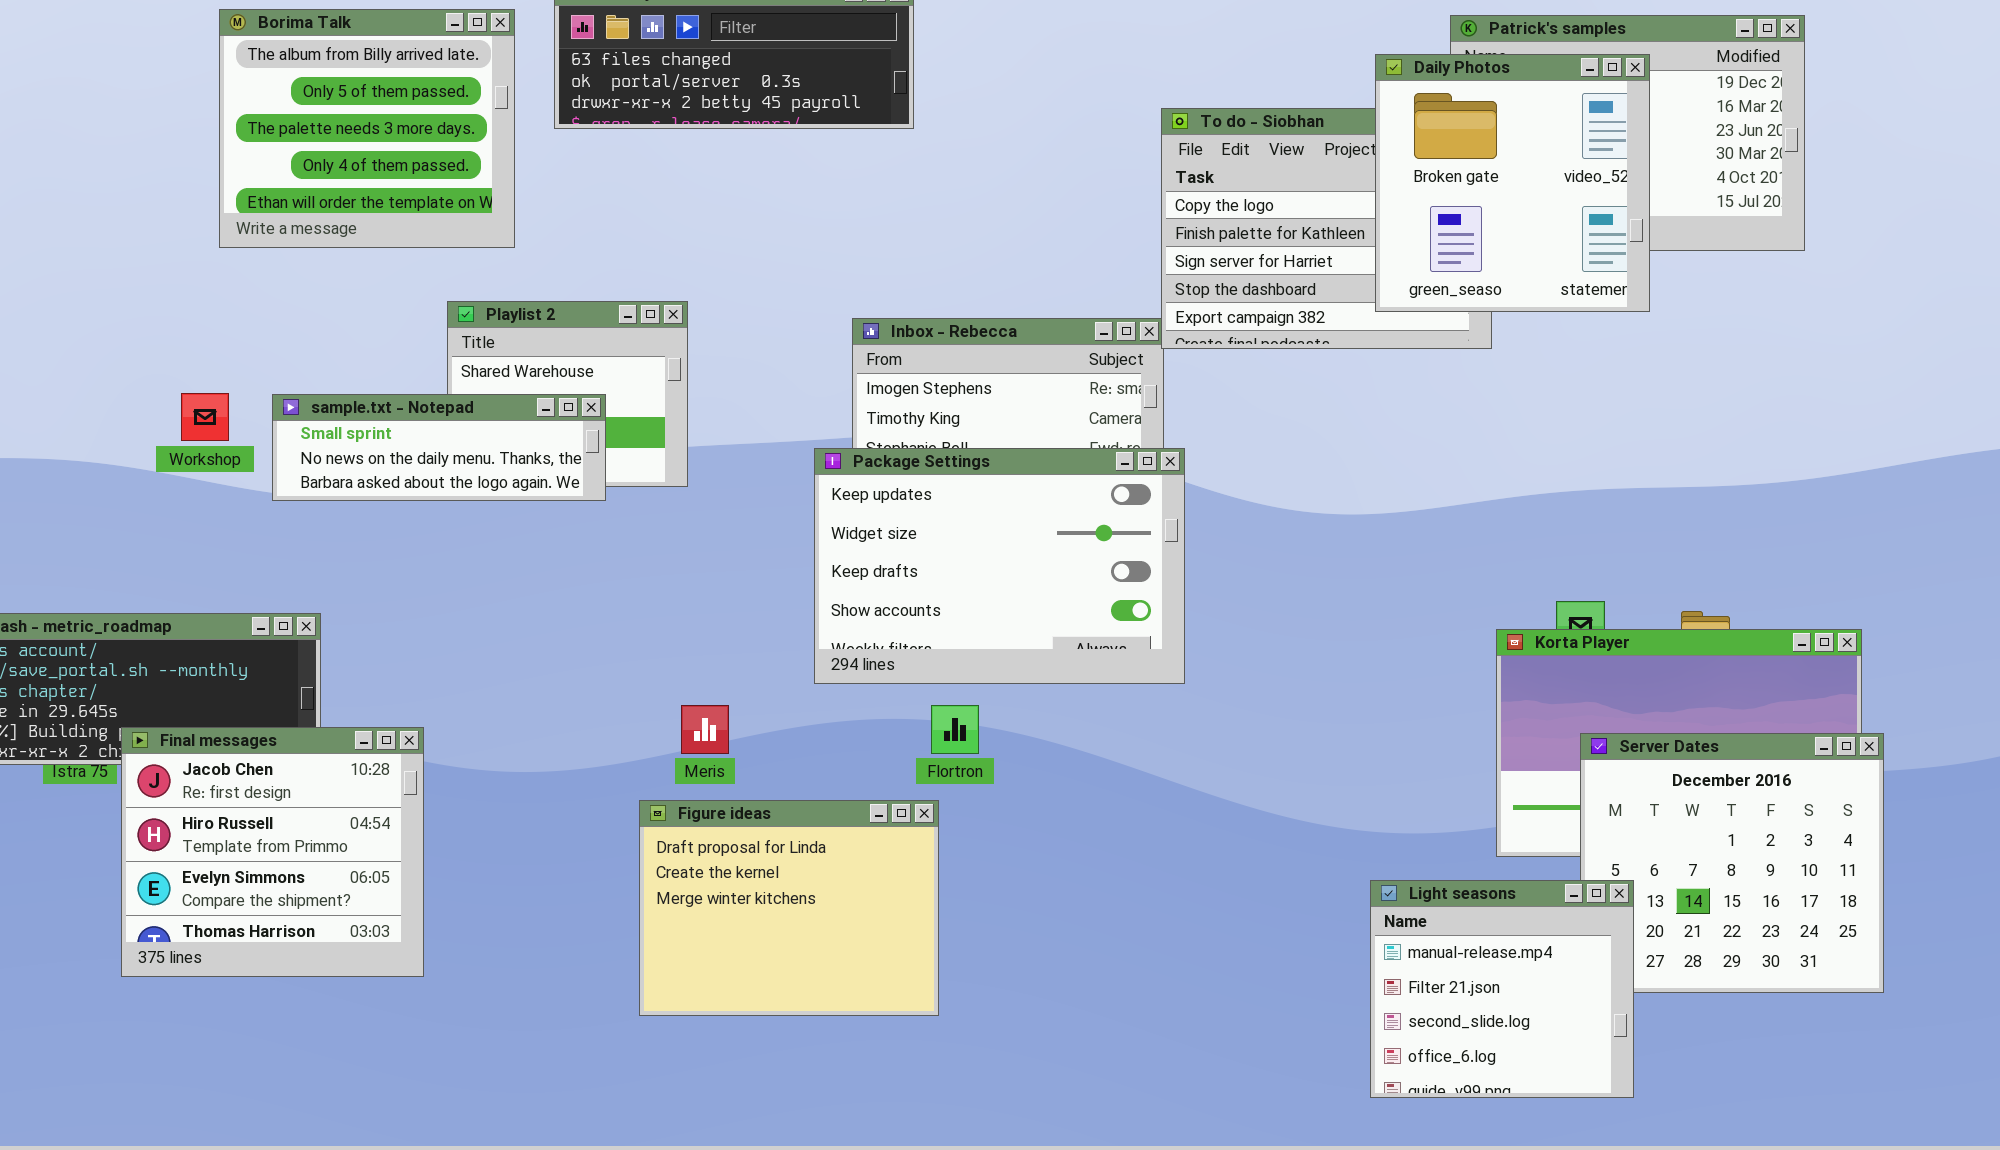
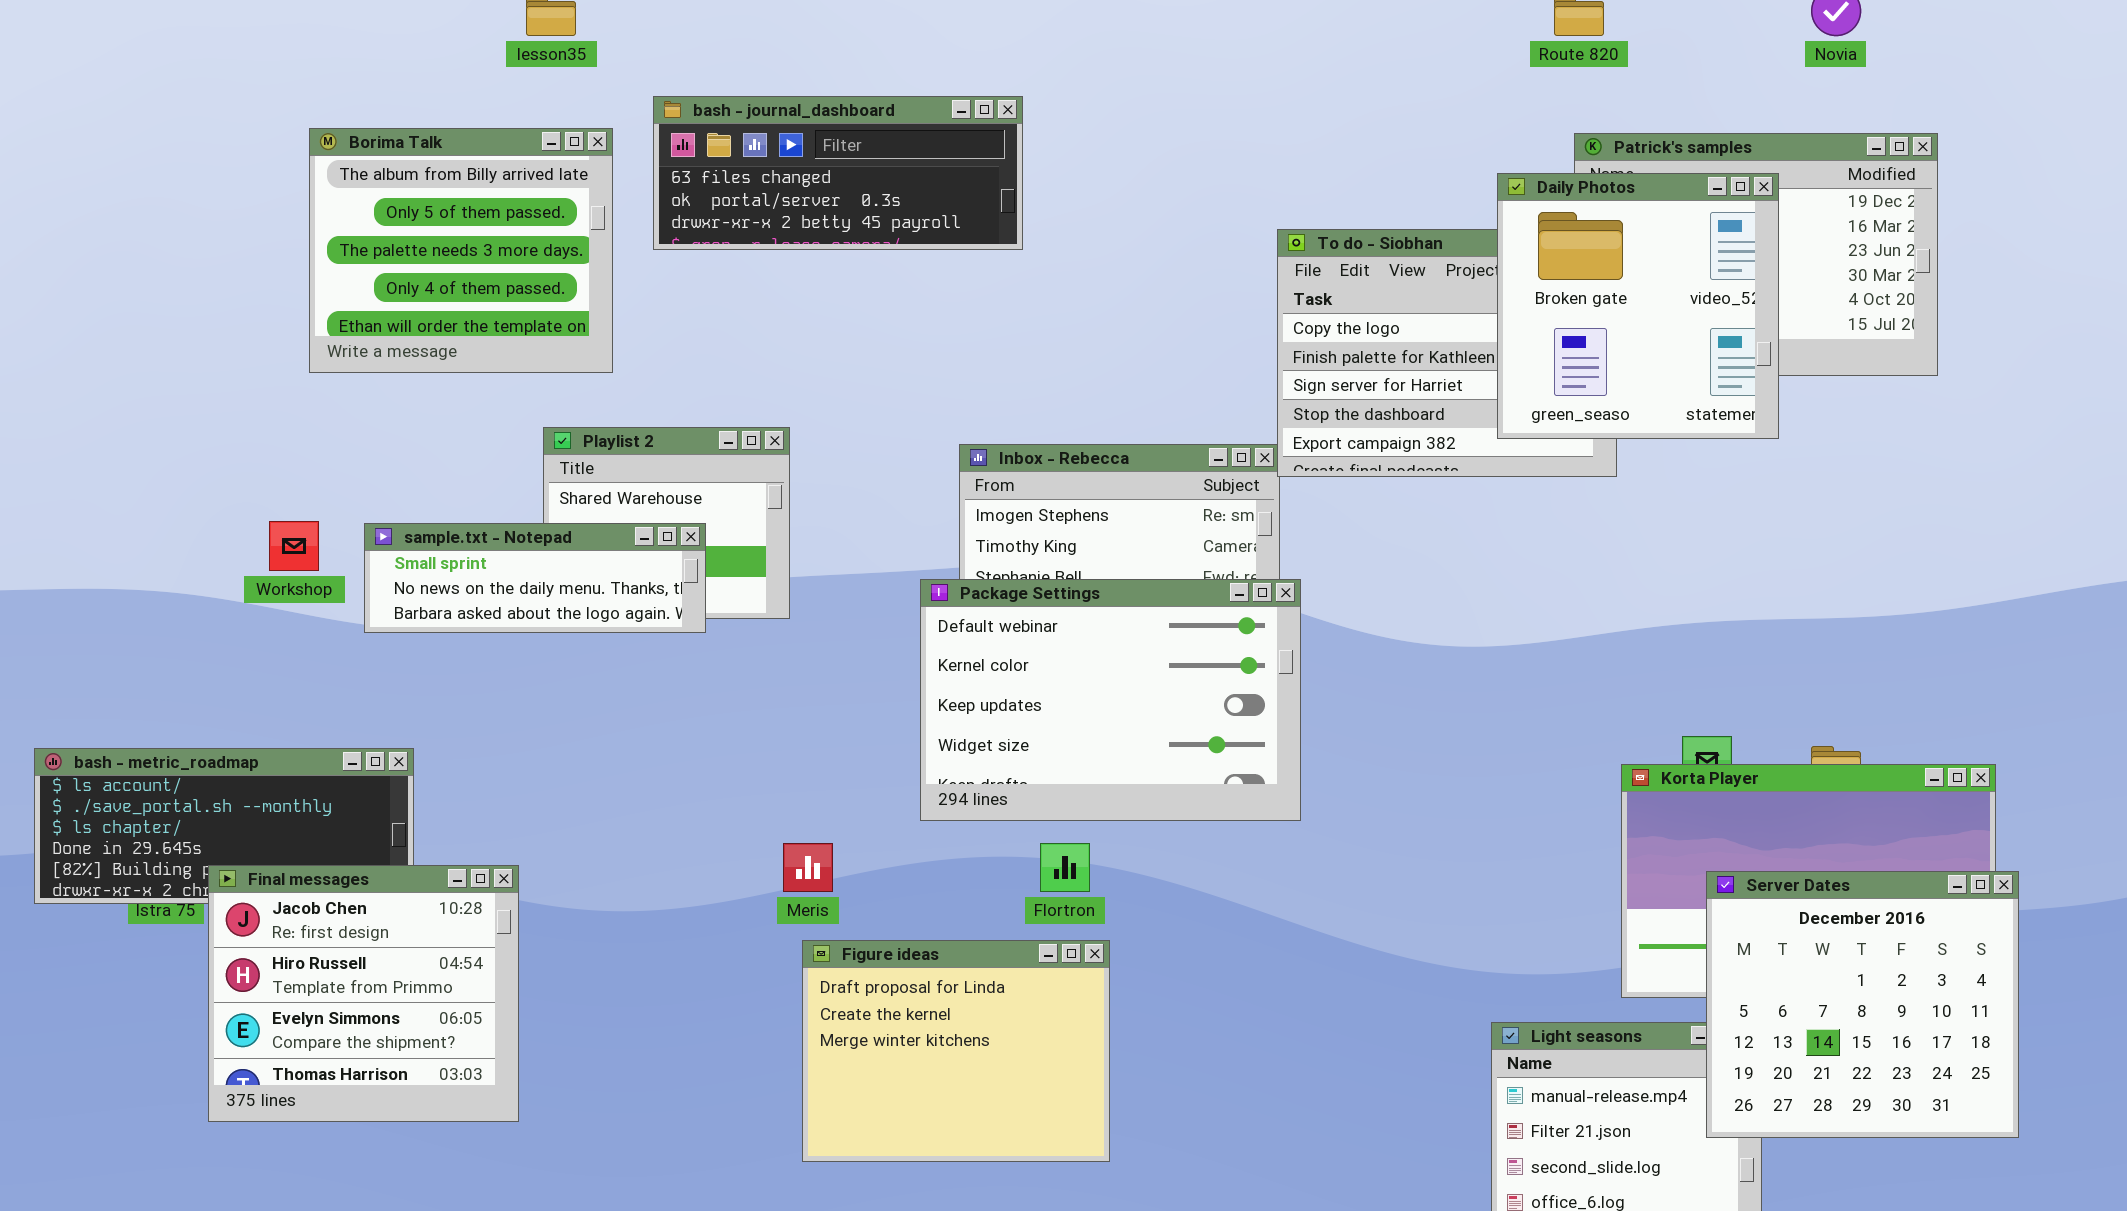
Package Settings: [814,448,1185,684] -> [920,579,1301,821], scrolled up 2 rows
Server Dates: [1580,733,1884,993] -> [1706,871,2019,1138], raised
Figure ideas: [639,800,939,1016] -> [802,940,1110,1162], moved

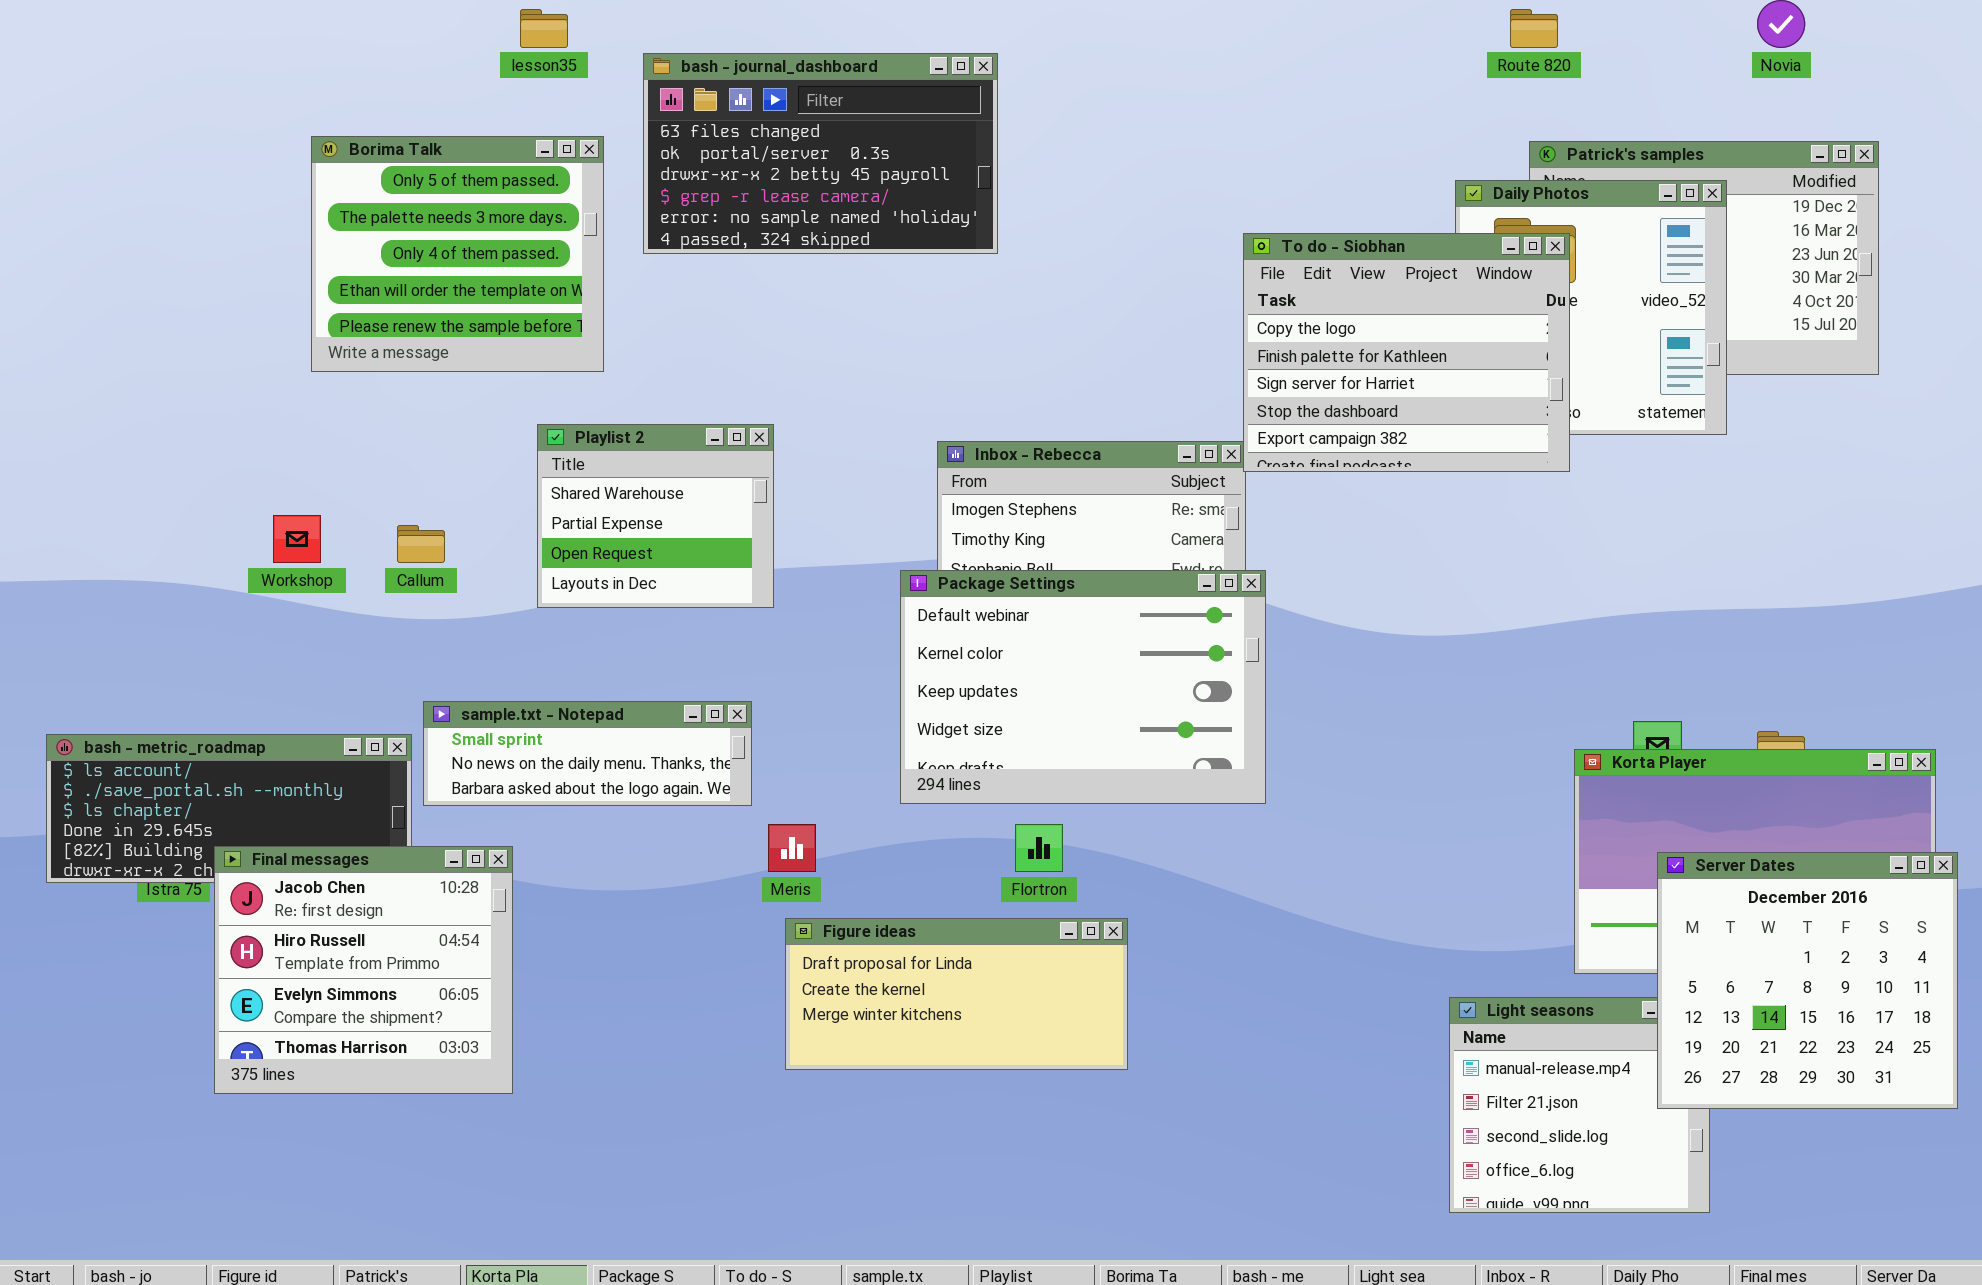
bash - journal_dashboard: [653,96,1023,250] -> [643,53,998,254], resized
Borima Talk: [309,128,613,373] -> [311,136,604,372], scrolled down 1 row
To do - Siobhan: [1277,229,1617,477] -> [1243,233,1570,472], raised
sample.txt - Notepad: [364,523,706,633] -> [423,701,752,806], moved
Figure ideas: [802,940,1110,1162] -> [785,918,1128,1070], resized

